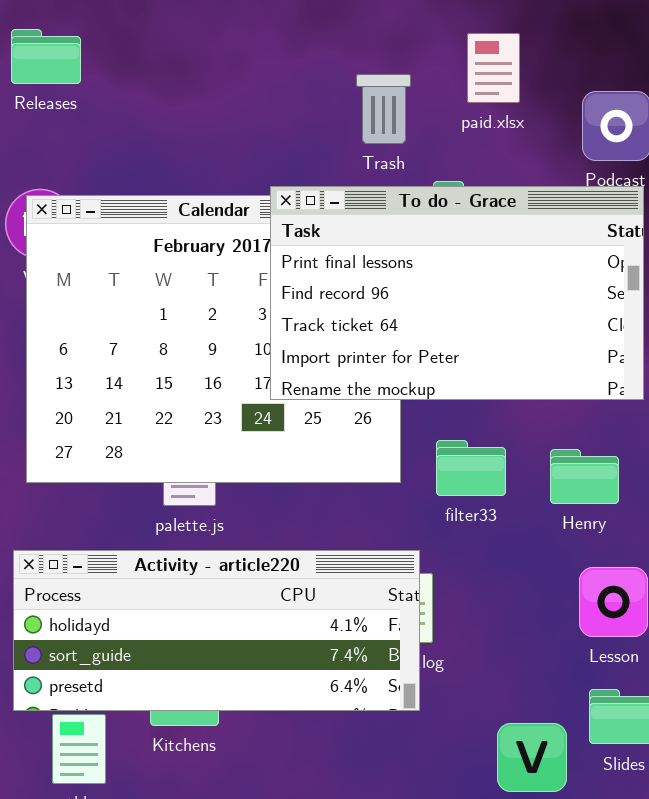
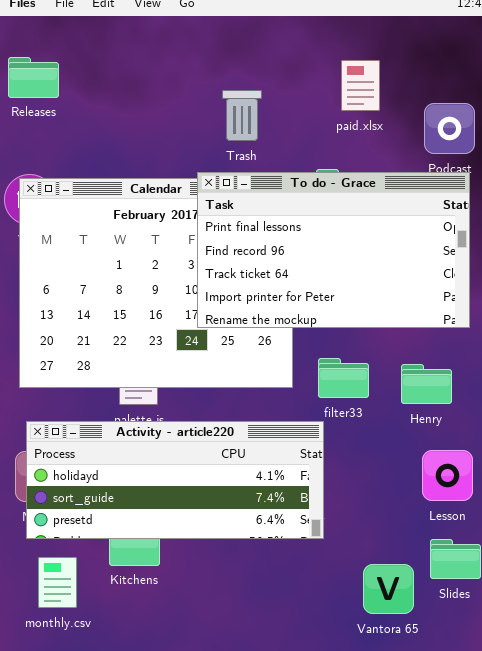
Trash: [356,74,411,144] -> [222,90,262,141], moved
Activity - article220: [13,550,420,711] -> [26,421,324,539], moved

